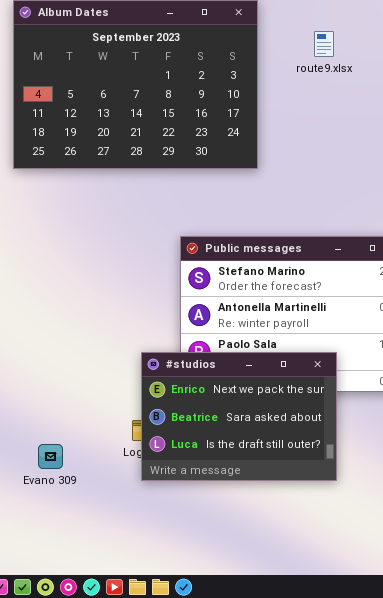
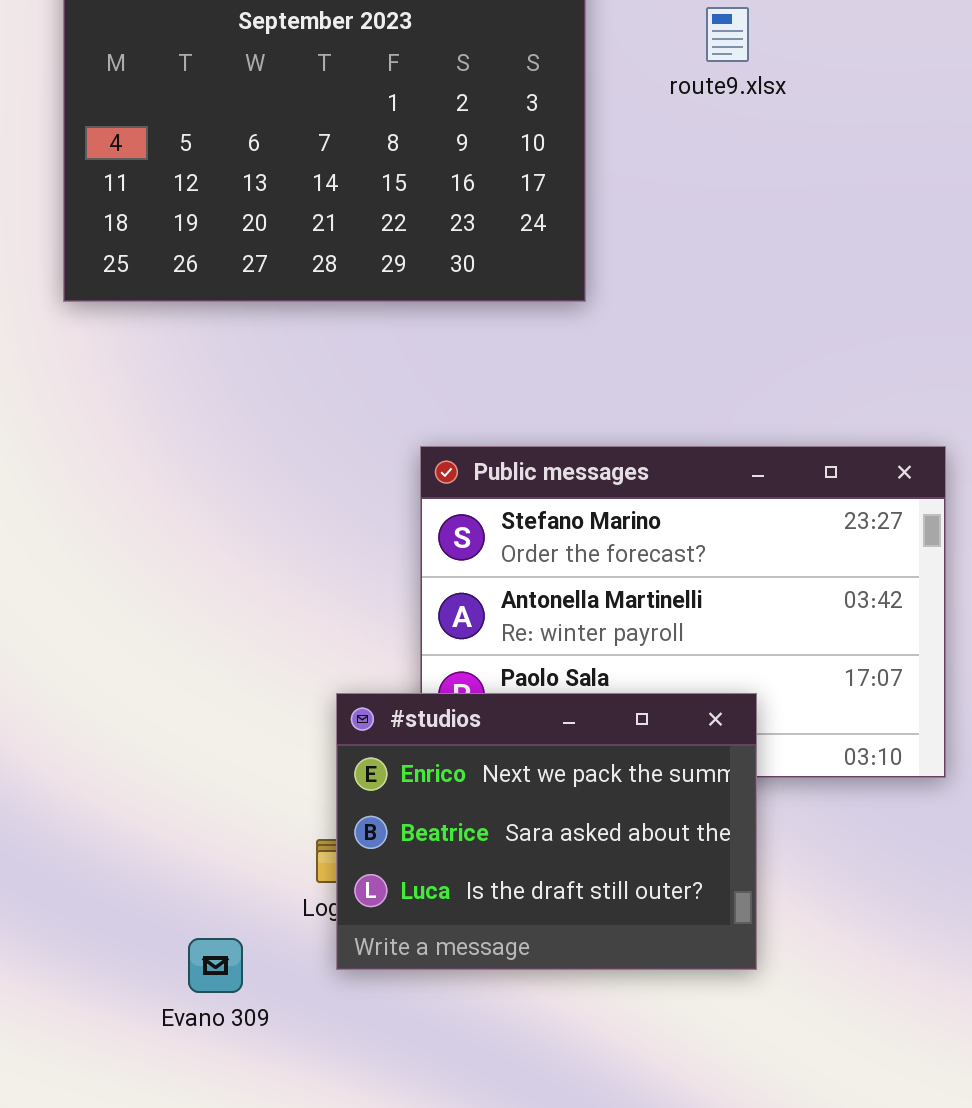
Evano 309: [38,444,63,469] -> [188,938,243,993], moved

